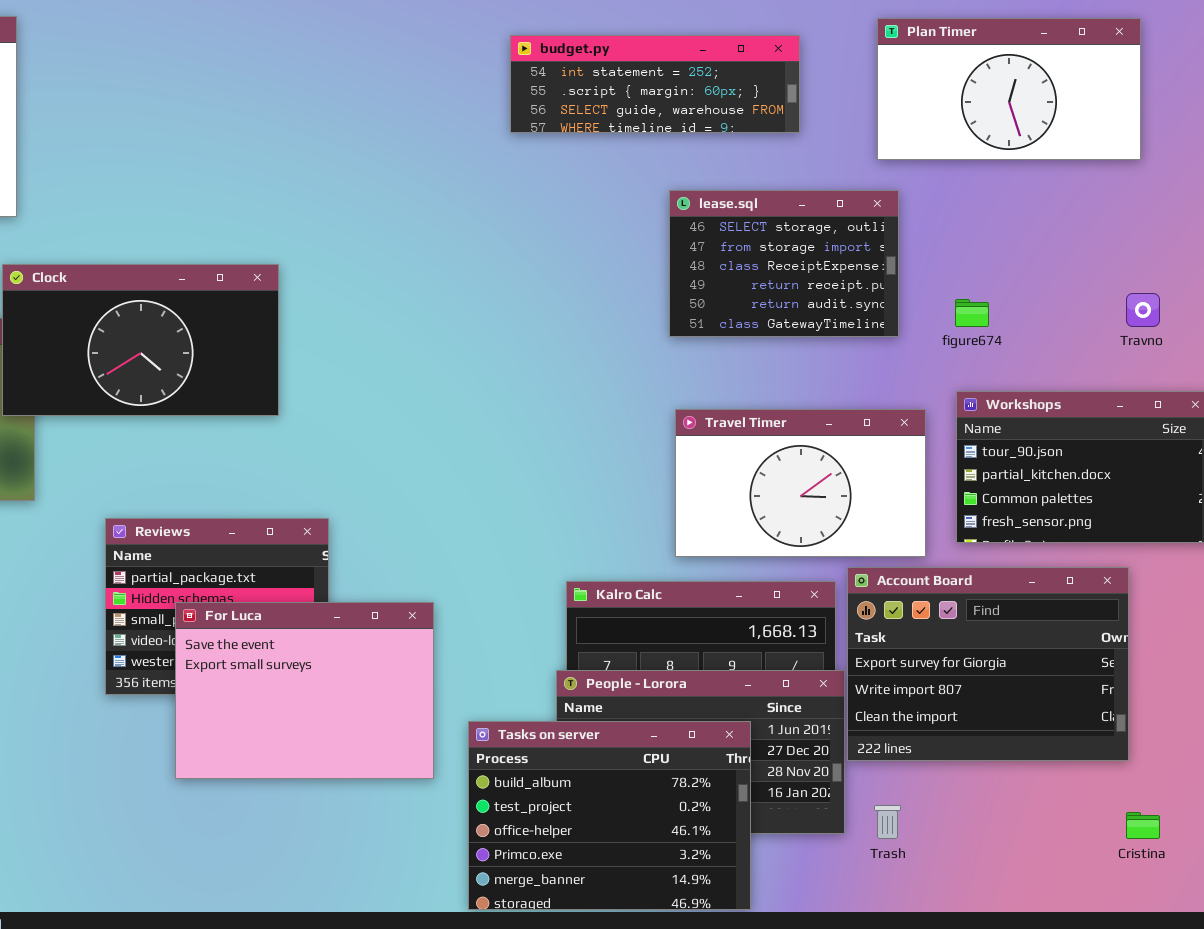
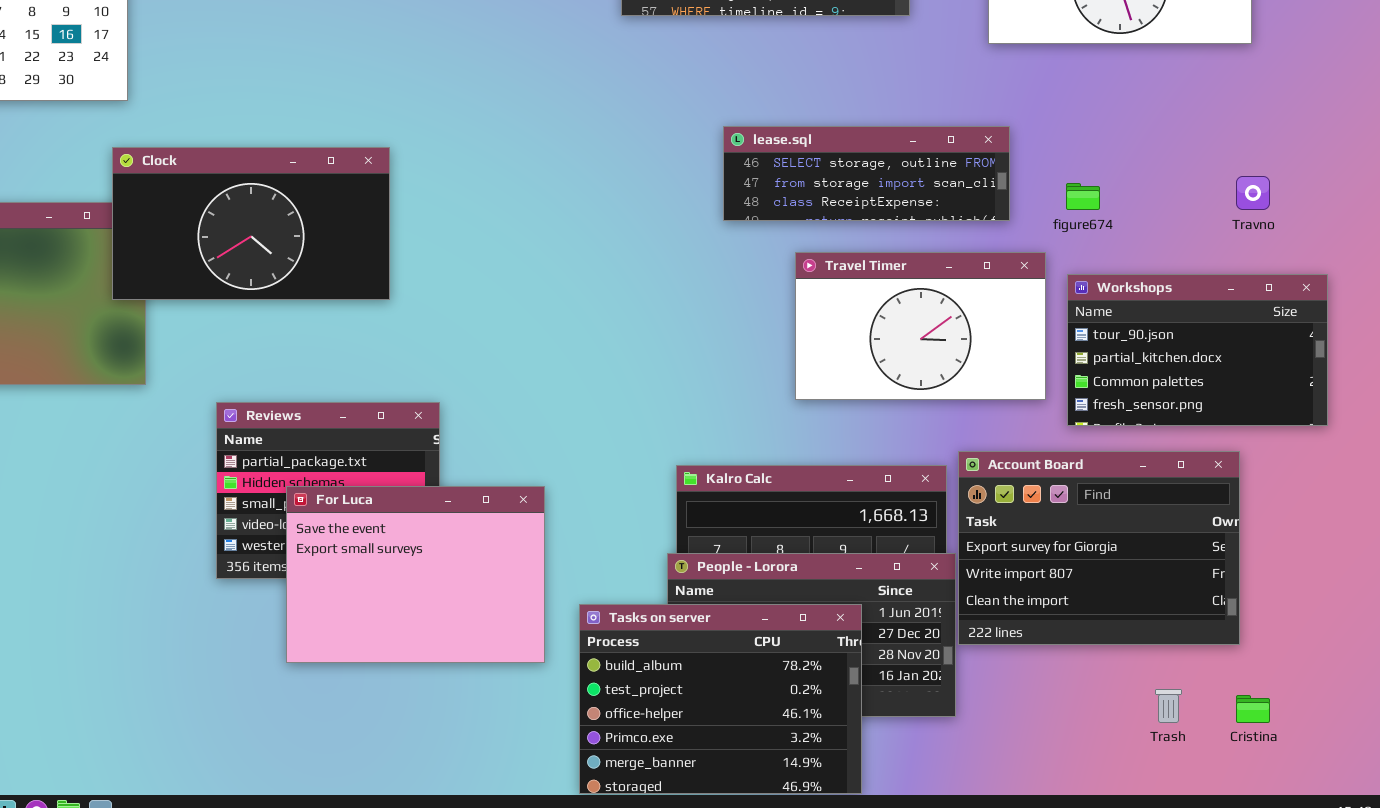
lease.sql: [669,190,899,337] -> [723,126,1010,221], resized
Travel Timer: [675,409,926,557] -> [795,252,1046,400], moved
Trash: [874,805,901,839] -> [1155,689,1182,723], moved

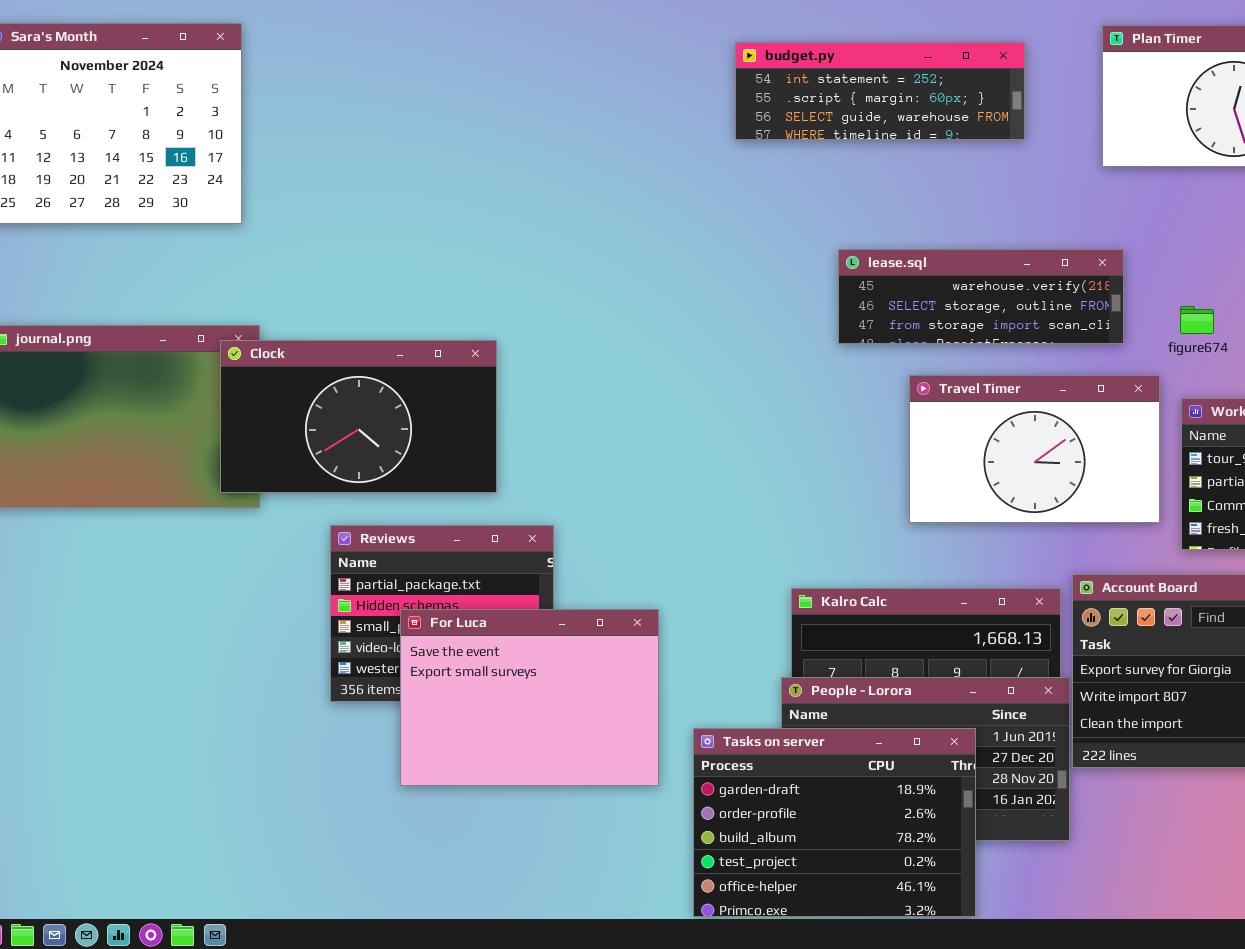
lease.sql: [723,126,1010,221] -> [838,249,1124,344], scrolled up 1 row
Clock: [112,147,390,300] -> [220,340,497,493], moved
Tasks on server: [579,604,862,794] -> [693,728,976,917], scrolled up 2 rows

